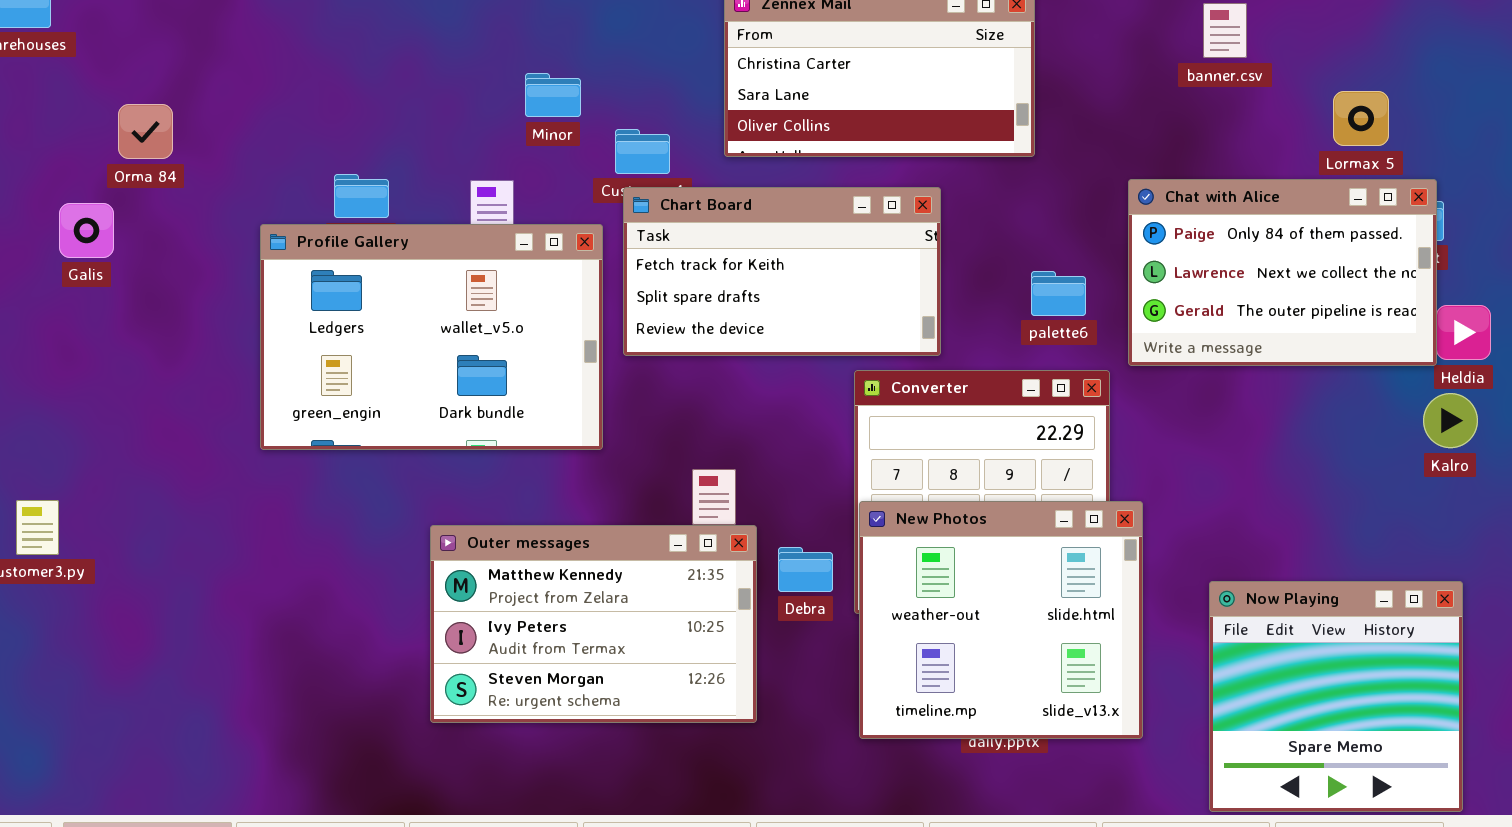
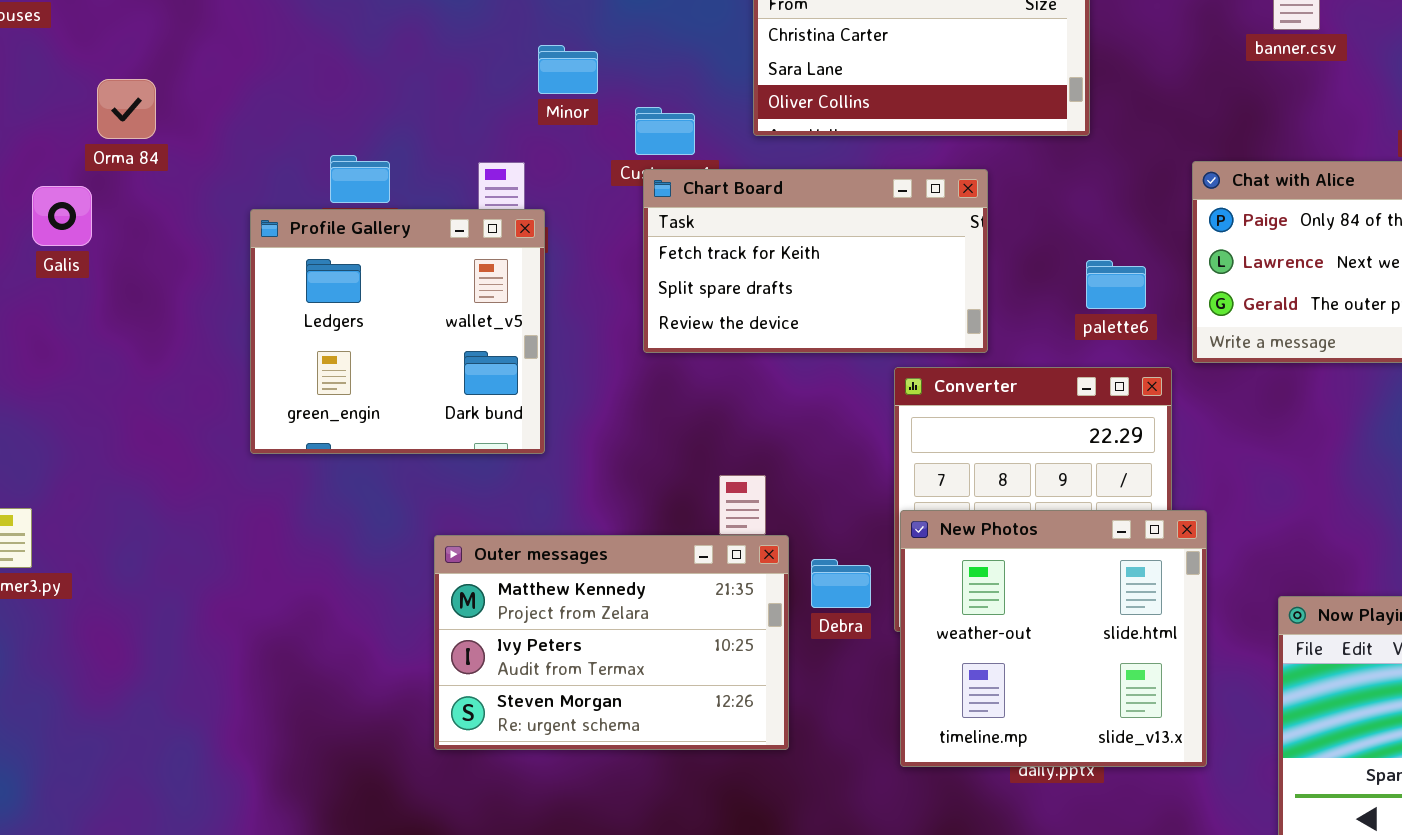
Profile Gallery: [260,224,603,450] -> [250,209,545,454], resized

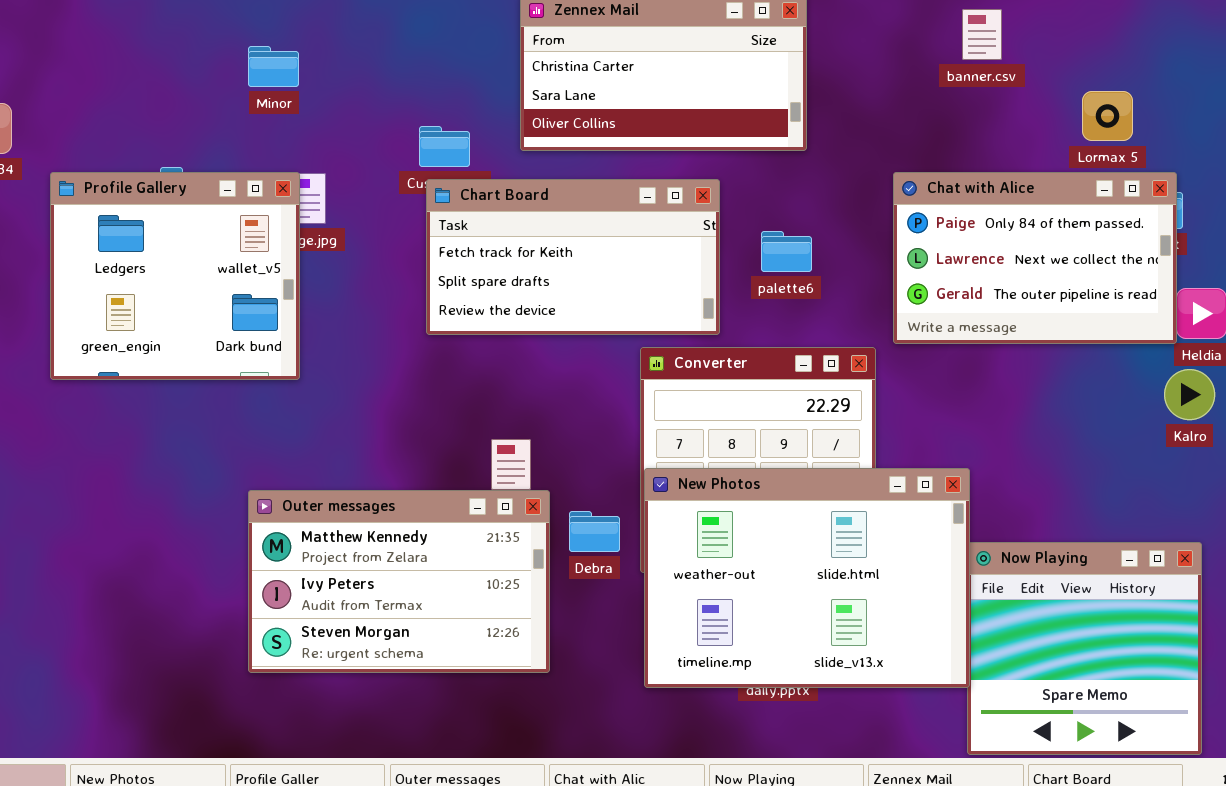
Minor: [538,45,598,94] -> [248,46,299,87], moved
Profile Gallery: [250,209,545,454] -> [50,172,300,380], moved
palette6: [1086,260,1146,309] -> [761,231,812,272], moved
New Photos: [900,510,1207,767] -> [644,468,970,688], resized

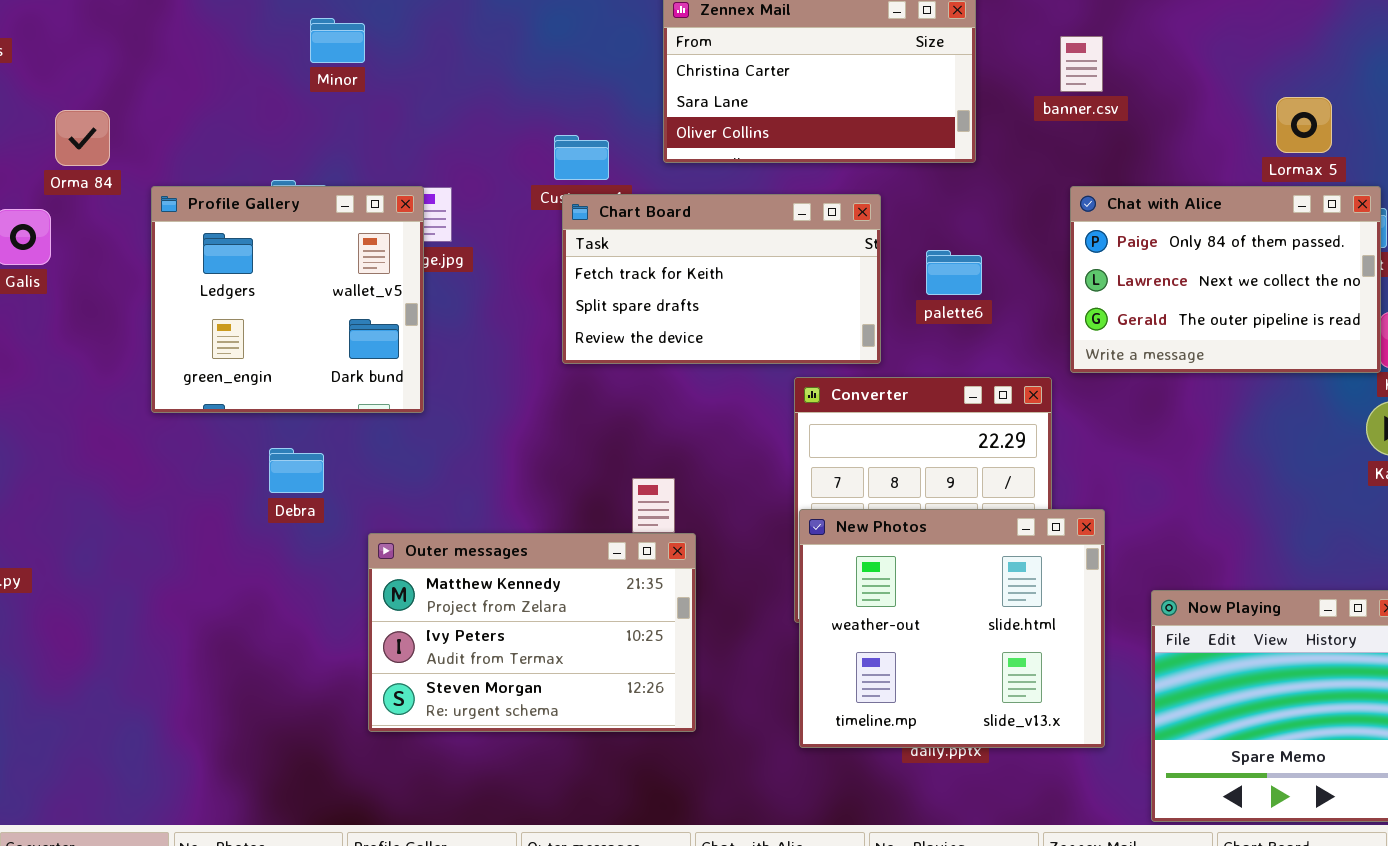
banner.csv: [962,9,1002,60] -> [1060,36,1103,92], moved
Minor: [248,46,299,87] -> [310,18,365,63], moved
New Photos: [644,468,970,688] -> [799,509,1105,748], resized
Debra: [569,511,620,552] -> [269,448,324,493], moved

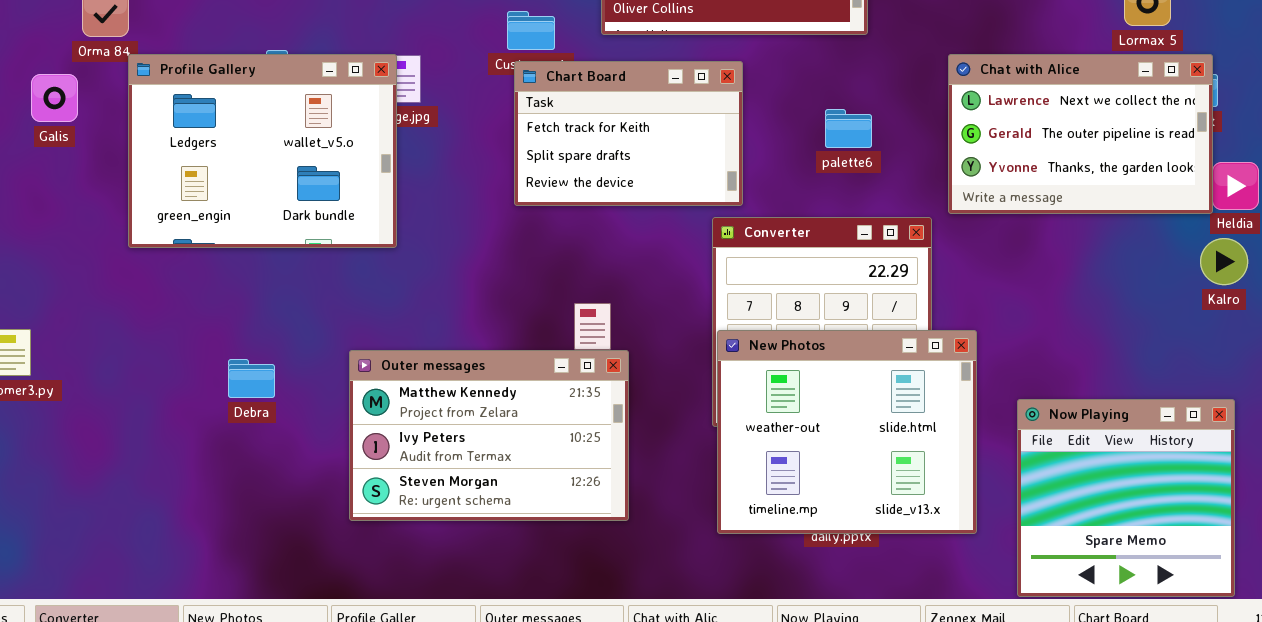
Profile Gallery: [151,186,424,413] -> [128,54,397,248], resized
Chat with Alice: [1070,186,1381,373] -> [948,54,1213,214], scrolled down 1 row
Chart Board: [562,194,881,364] -> [514,61,743,206], resized
Debra: [269,448,324,493] -> [228,359,275,398], moved

